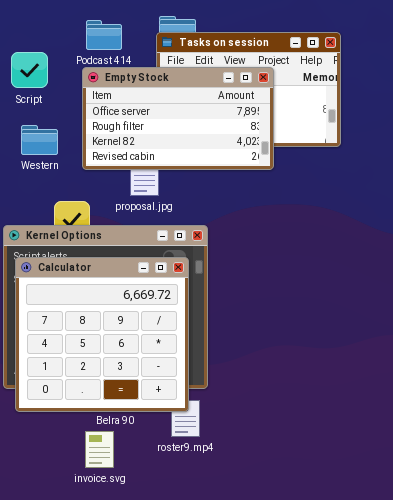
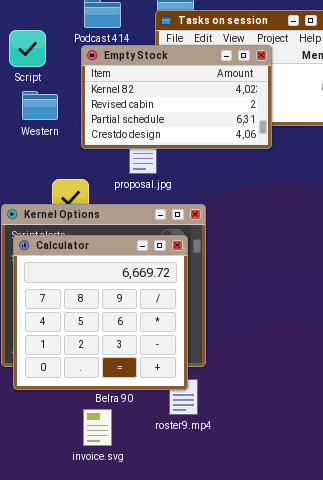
Empty Stock: [82,67,274,170] -> [81,45,272,149], scrolled down 2 rows
Western: [21,125,58,155] -> [22,91,58,120], moved

